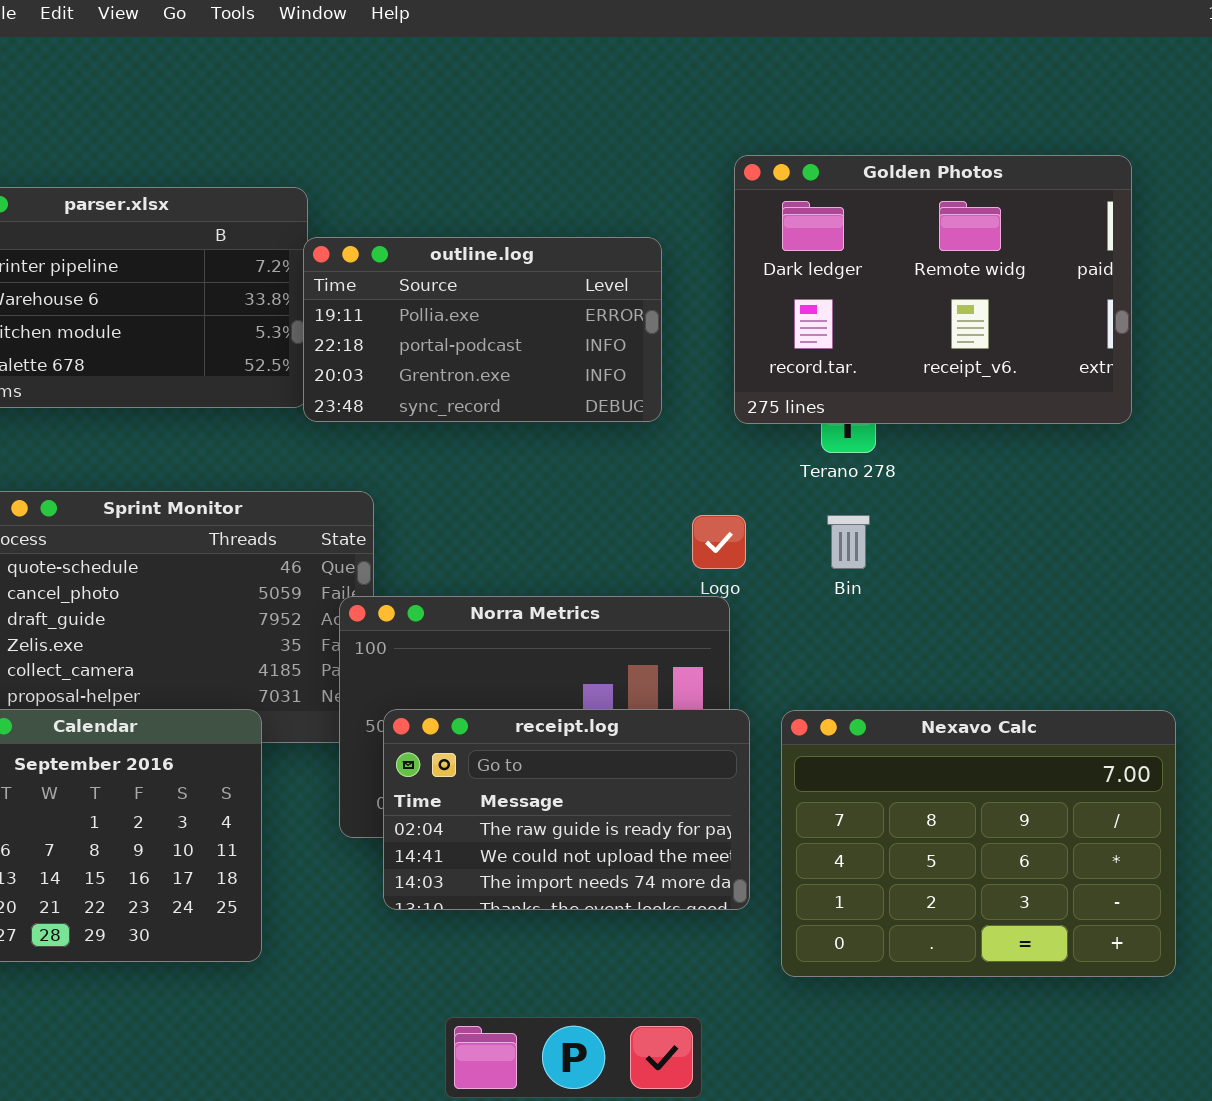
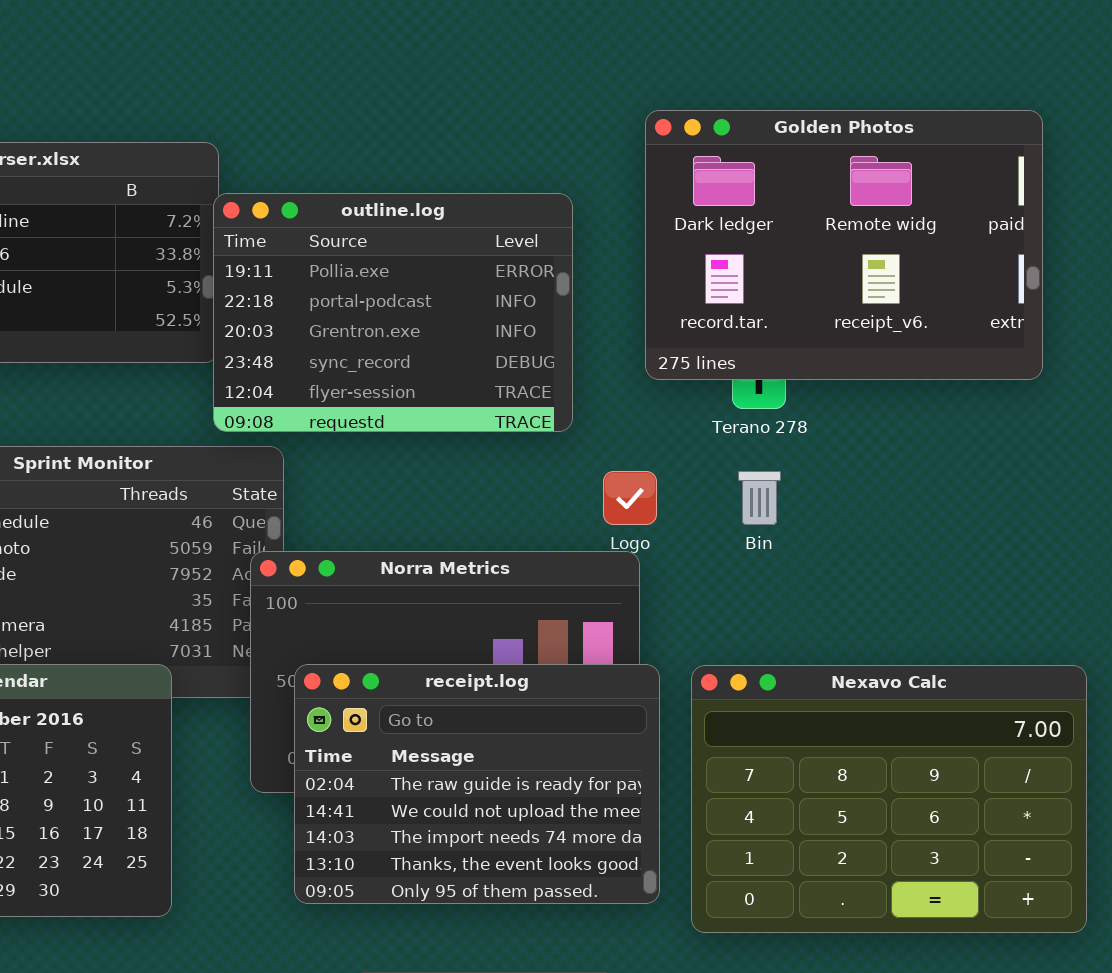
outline.log: [303,237,662,422] -> [213,193,573,432], resized
receipt.log: [383,709,750,910] -> [294,664,660,904], resized

